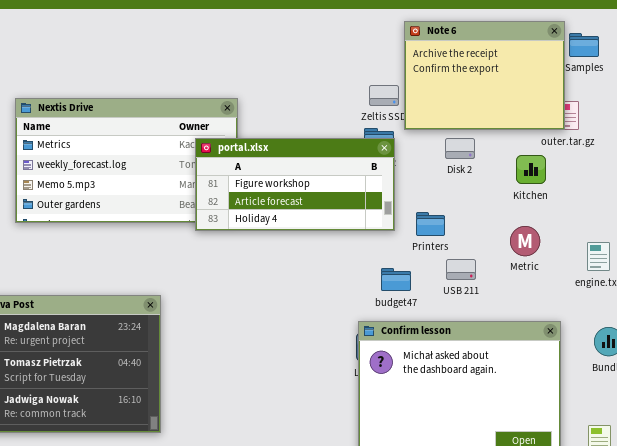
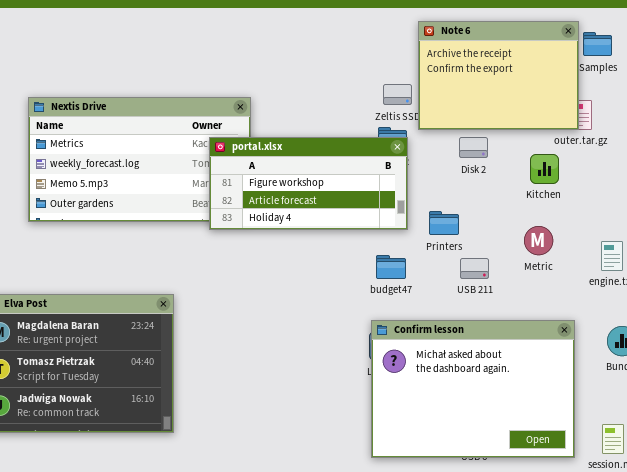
budget47: [381,268,411,291] -> [376,255,406,279], moved

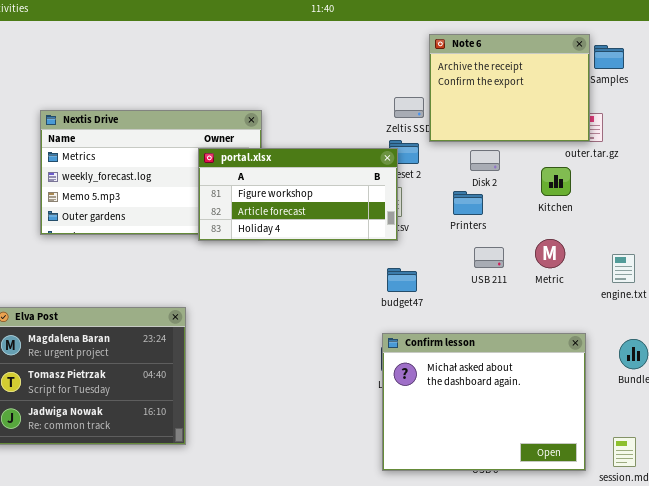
portal.xlsx: [209,137,408,230] -> [198,148,398,241], moved
Printers: [429,211,459,235] -> [453,191,483,215], moved
USB 211: [460,258,489,279] -> [474,247,504,268], moved

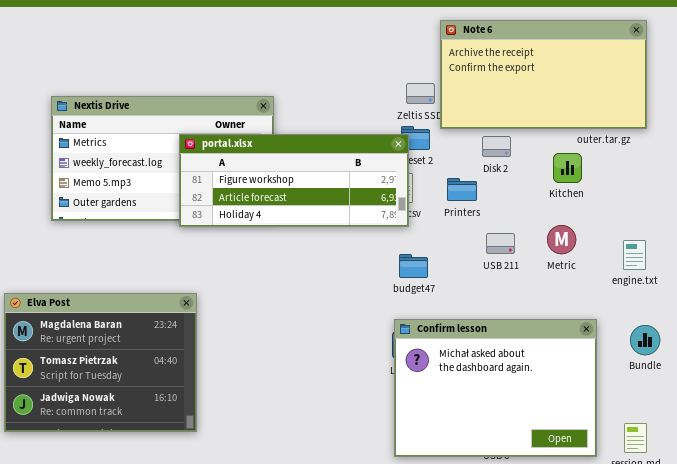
Note 6: [429,34,590,142] -> [440,20,647,129], resized
portal.xlsx: [198,148,398,241] -> [179,134,409,227], resized
Printers: [453,191,483,215] -> [447,178,477,201], moved

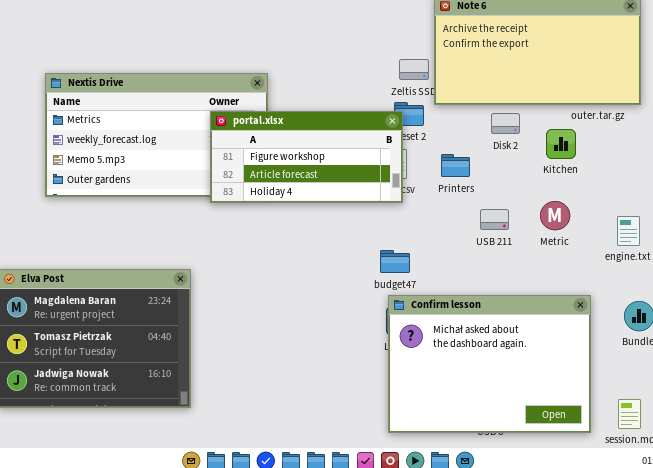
portal.xlsx: [179,134,409,227] -> [210,111,403,203], resized
Disk 2: [482,136,511,157] -> [491,113,520,134], moved
budget47: [399,254,428,278] -> [380,250,410,273], moved

